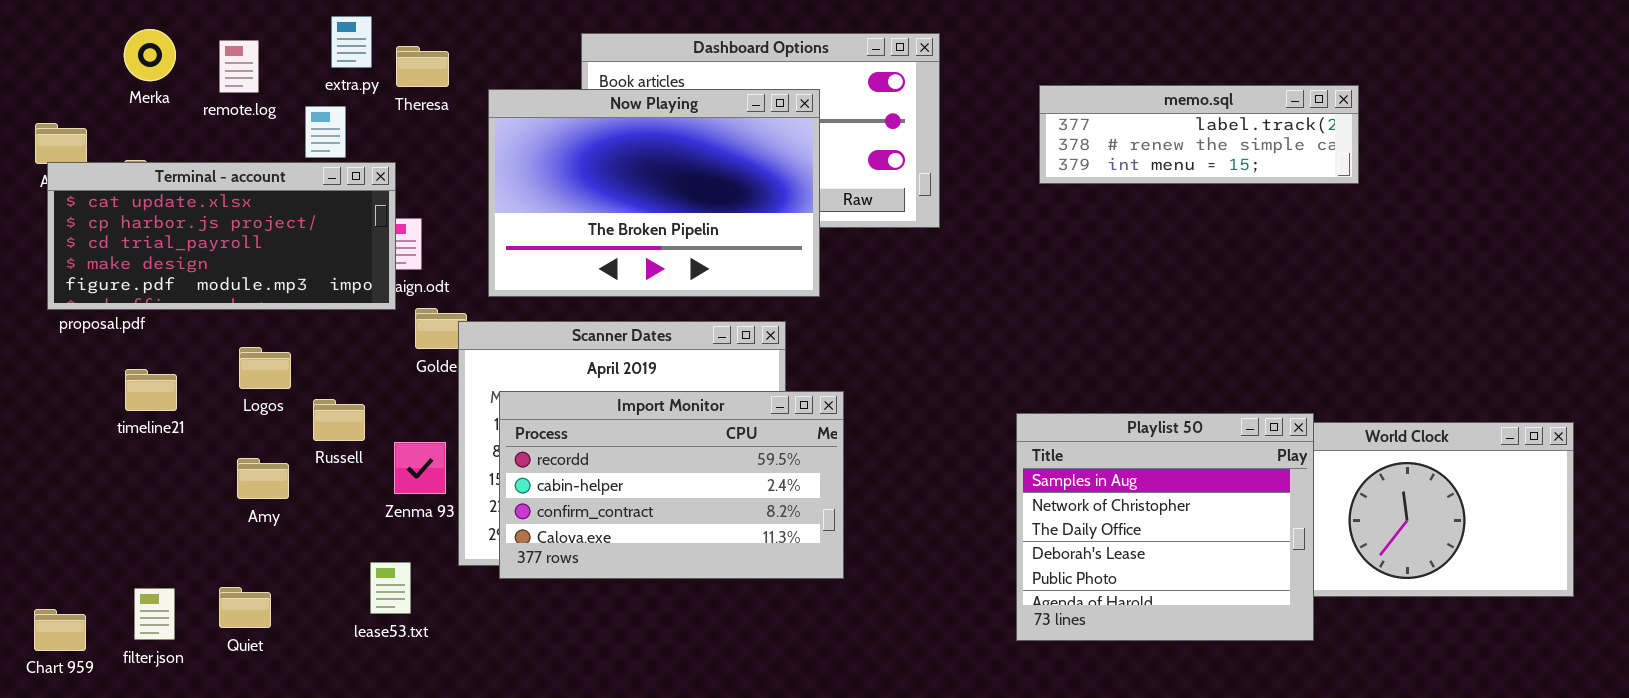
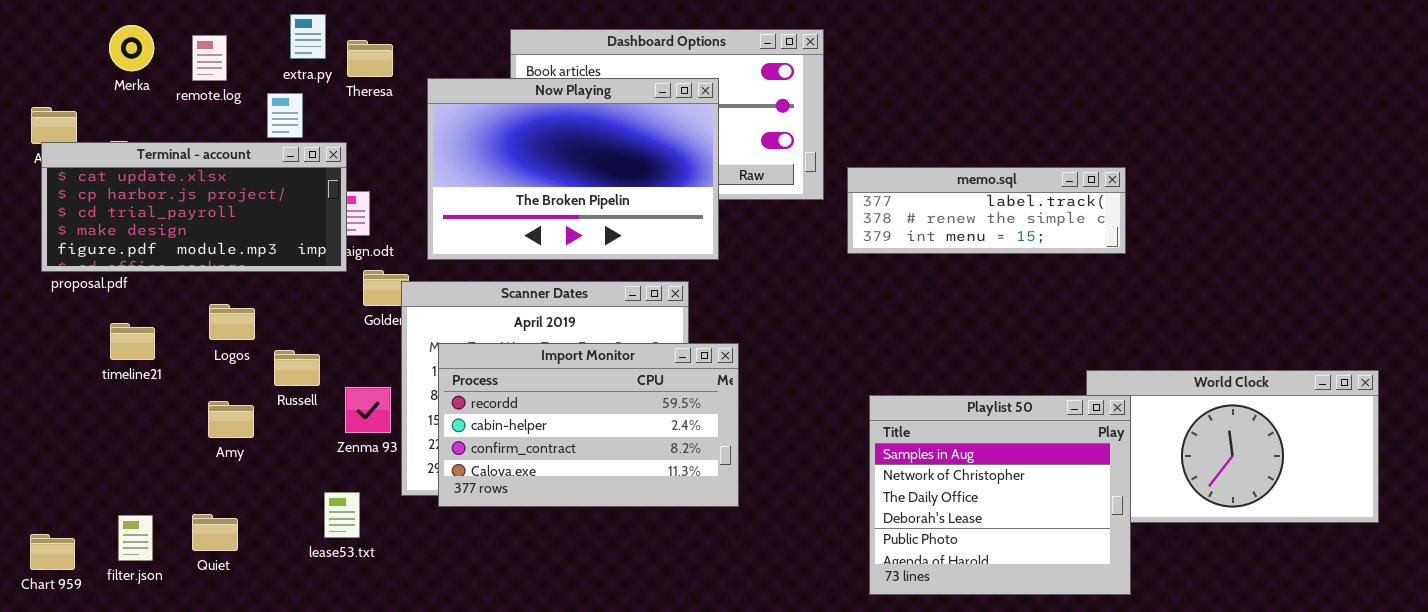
memo.sql: [1039,85,1359,184] -> [847,167,1126,254], moved
Playlist 50: [1016,413,1314,641] -> [869,395,1131,595], moved

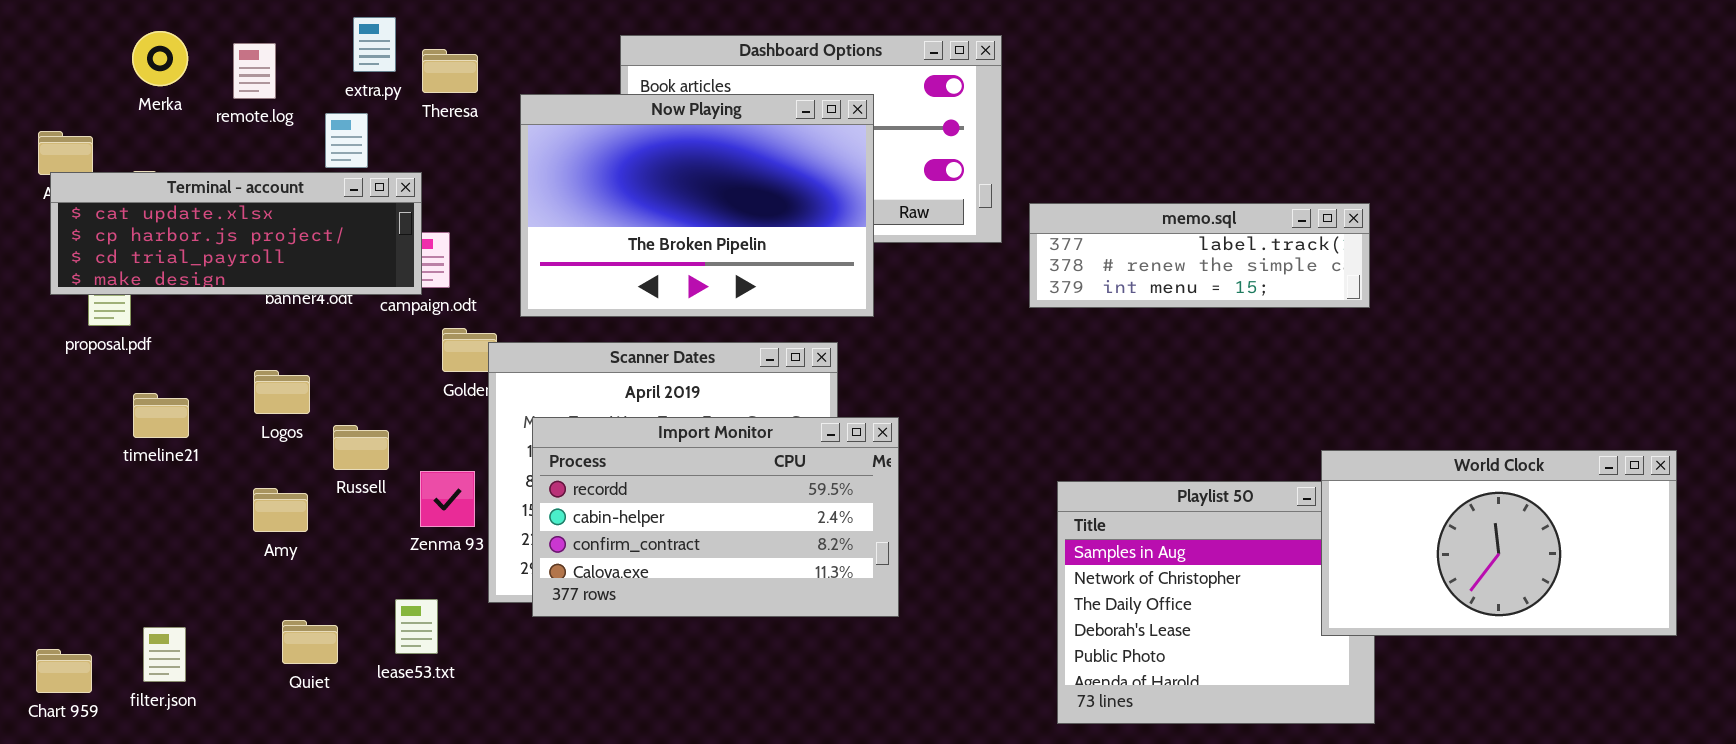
Terminal - account: [41,142,347,272] -> [50,172,422,295], resized
World Clock: [1086,370,1379,523] -> [1321,450,1677,636], raised
Quiet: [192,514,238,551] -> [282,620,338,664], moved

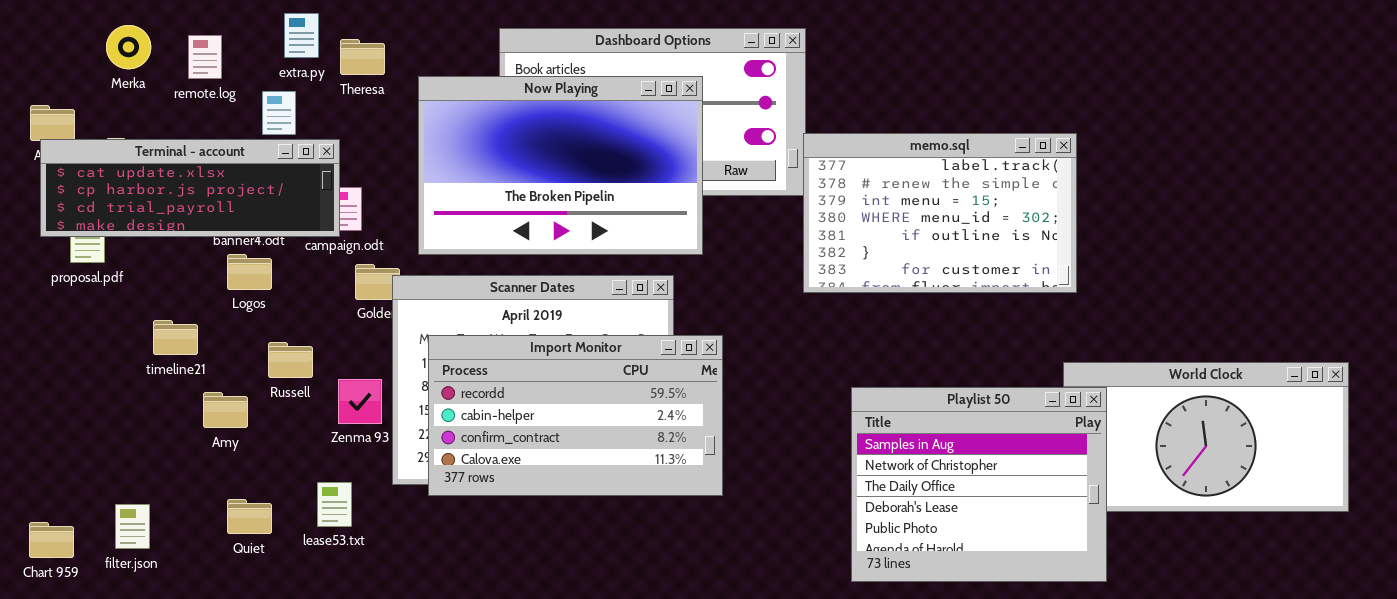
memo.sql: [1029,203,1370,308] -> [803,133,1077,293], moved, resized
Logos: [254,370,310,414] -> [227,254,272,290], moved
timeline21: [133,393,189,438] -> [153,320,198,355], moved
Playlist 50: [1057,481,1375,724] -> [851,387,1107,582], raised

